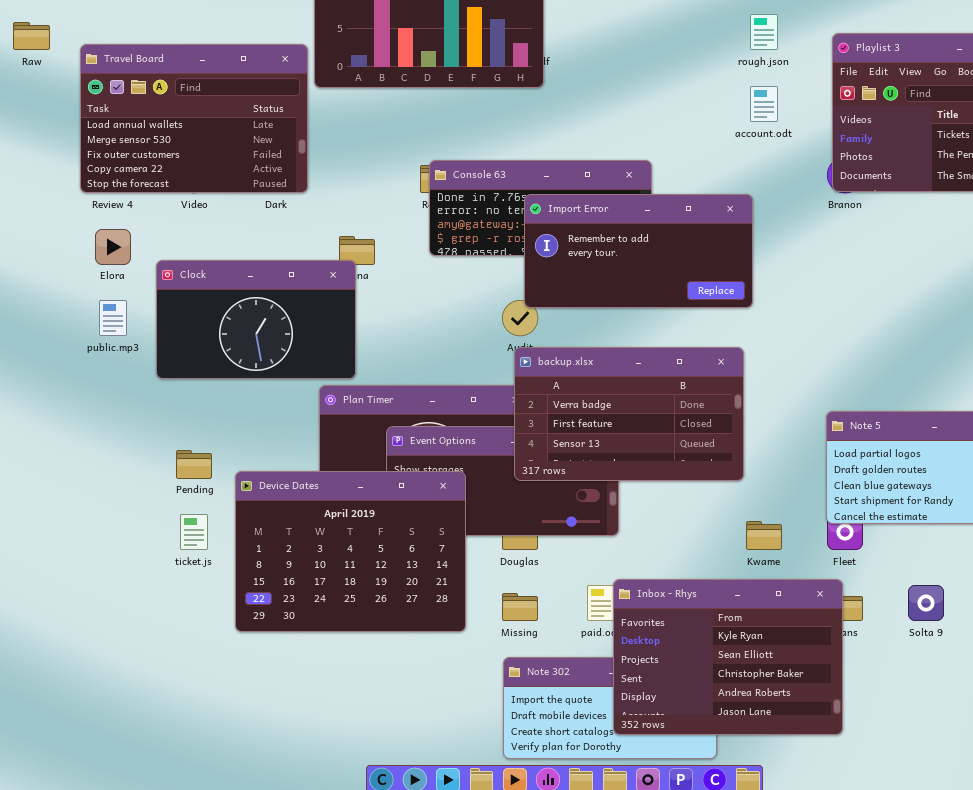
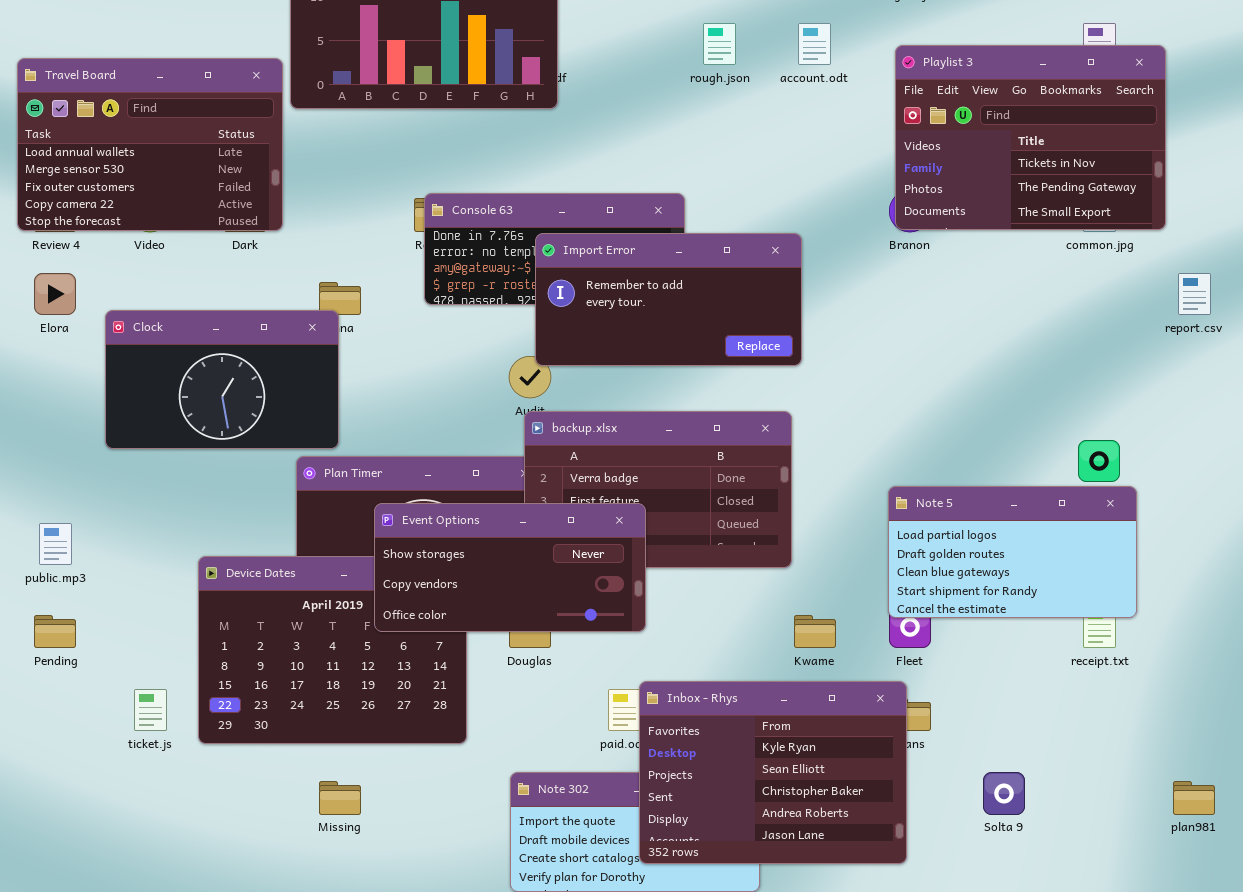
rough.json: [750,14,778,50] -> [703,23,736,65], moved
account.odt: [750,86,778,122] -> [798,23,831,65], moved
public.mp3: [99,300,127,336] -> [39,523,72,565], moved
Event Options: [386,426,619,536] -> [374,503,646,632], raised
Pending: [176,450,212,479] -> [34,615,76,648], moved
ticket.js: [180,514,208,550] -> [134,689,167,731], moved
Solta 9: [908,585,944,621] -> [983,772,1025,815], moved
Missing: [502,593,538,621] -> [319,781,361,815], moved

